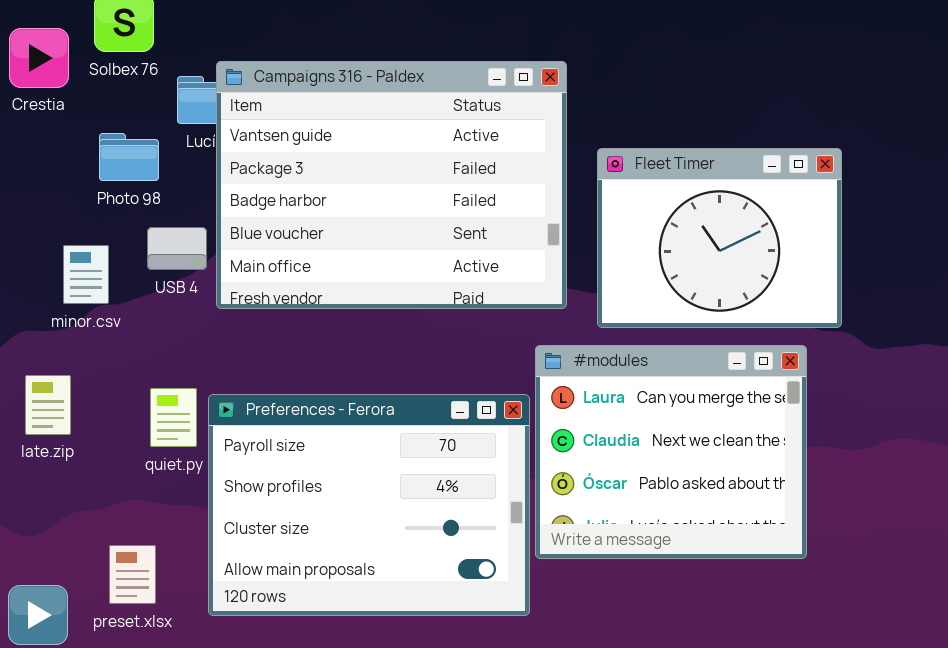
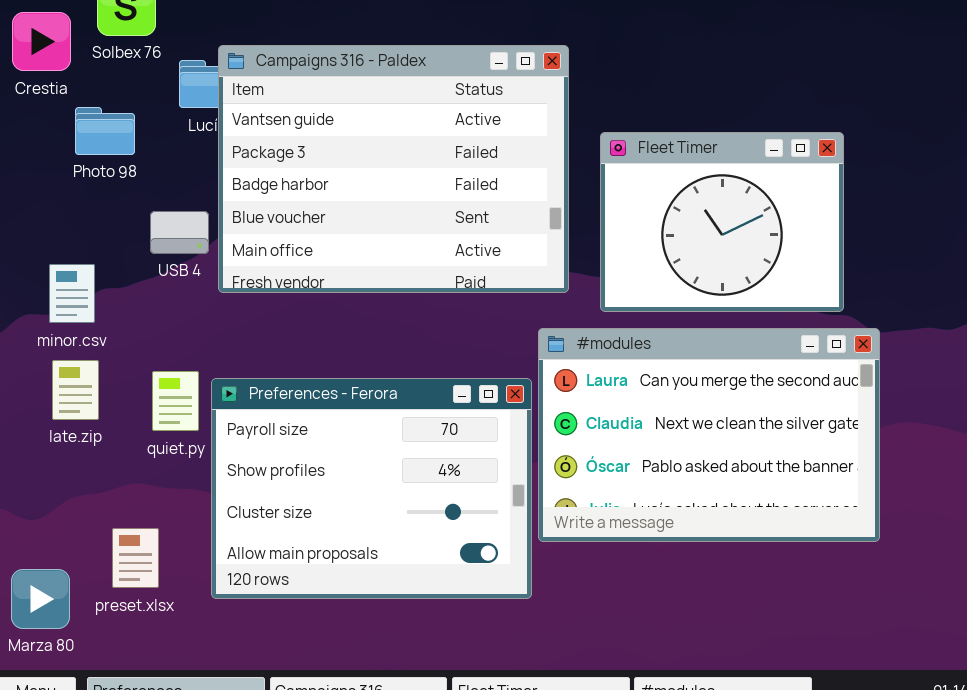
Photo 98: [99,133,159,181] -> [75,107,135,155], moved
minor.csv: [63,245,109,304] -> [49,264,95,323], moved
#modules: [535,345,807,559] -> [538,328,880,542], resized
late.zip: [25,375,71,435] -> [52,360,99,420], moved

